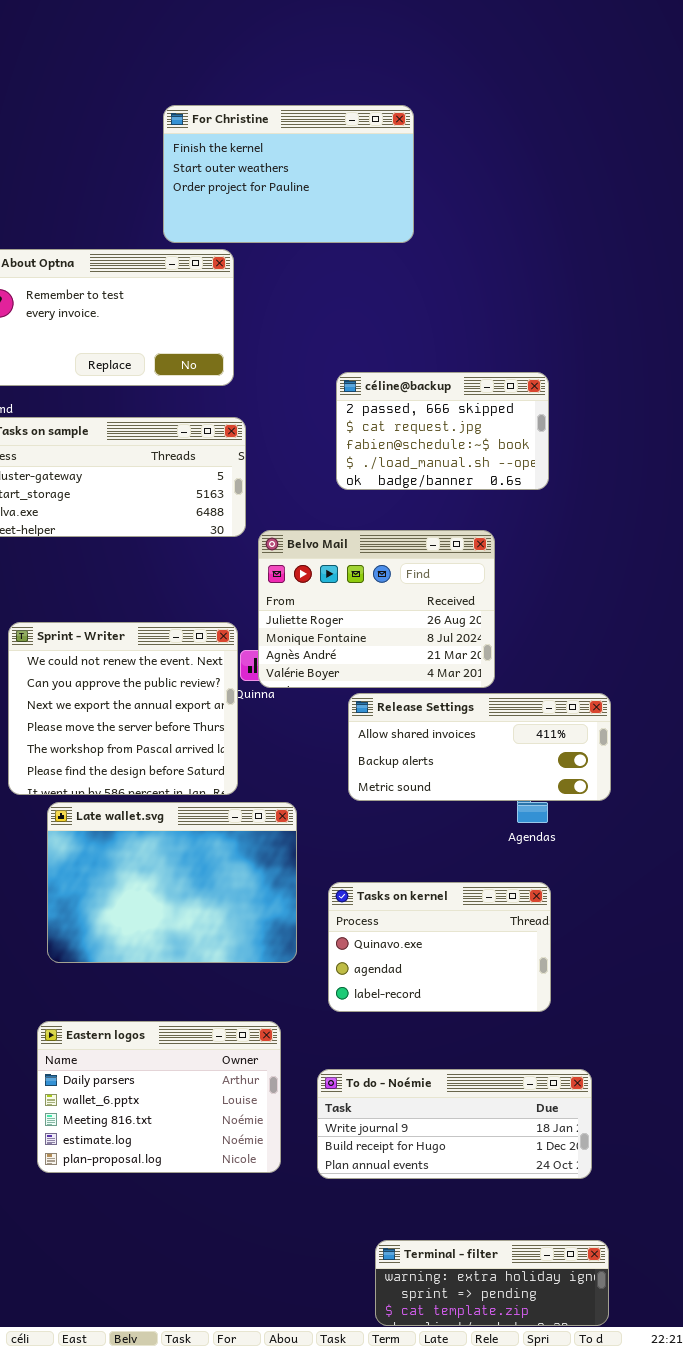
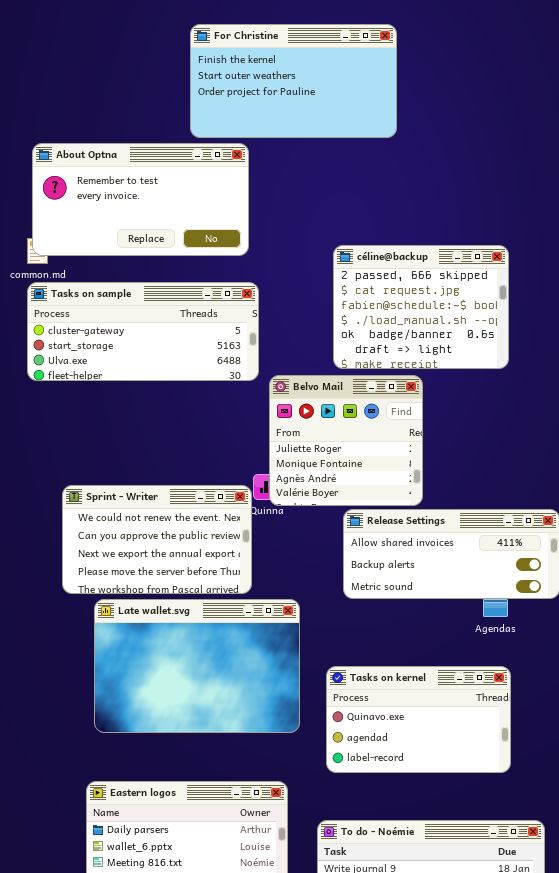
céline@backup: [336,372,549,490] -> [333,245,509,369], resized
Belvo Mail: [258,530,495,688] -> [269,375,423,506], resized
Sprint - Writer: [8,622,238,795] -> [62,485,252,594], resized

